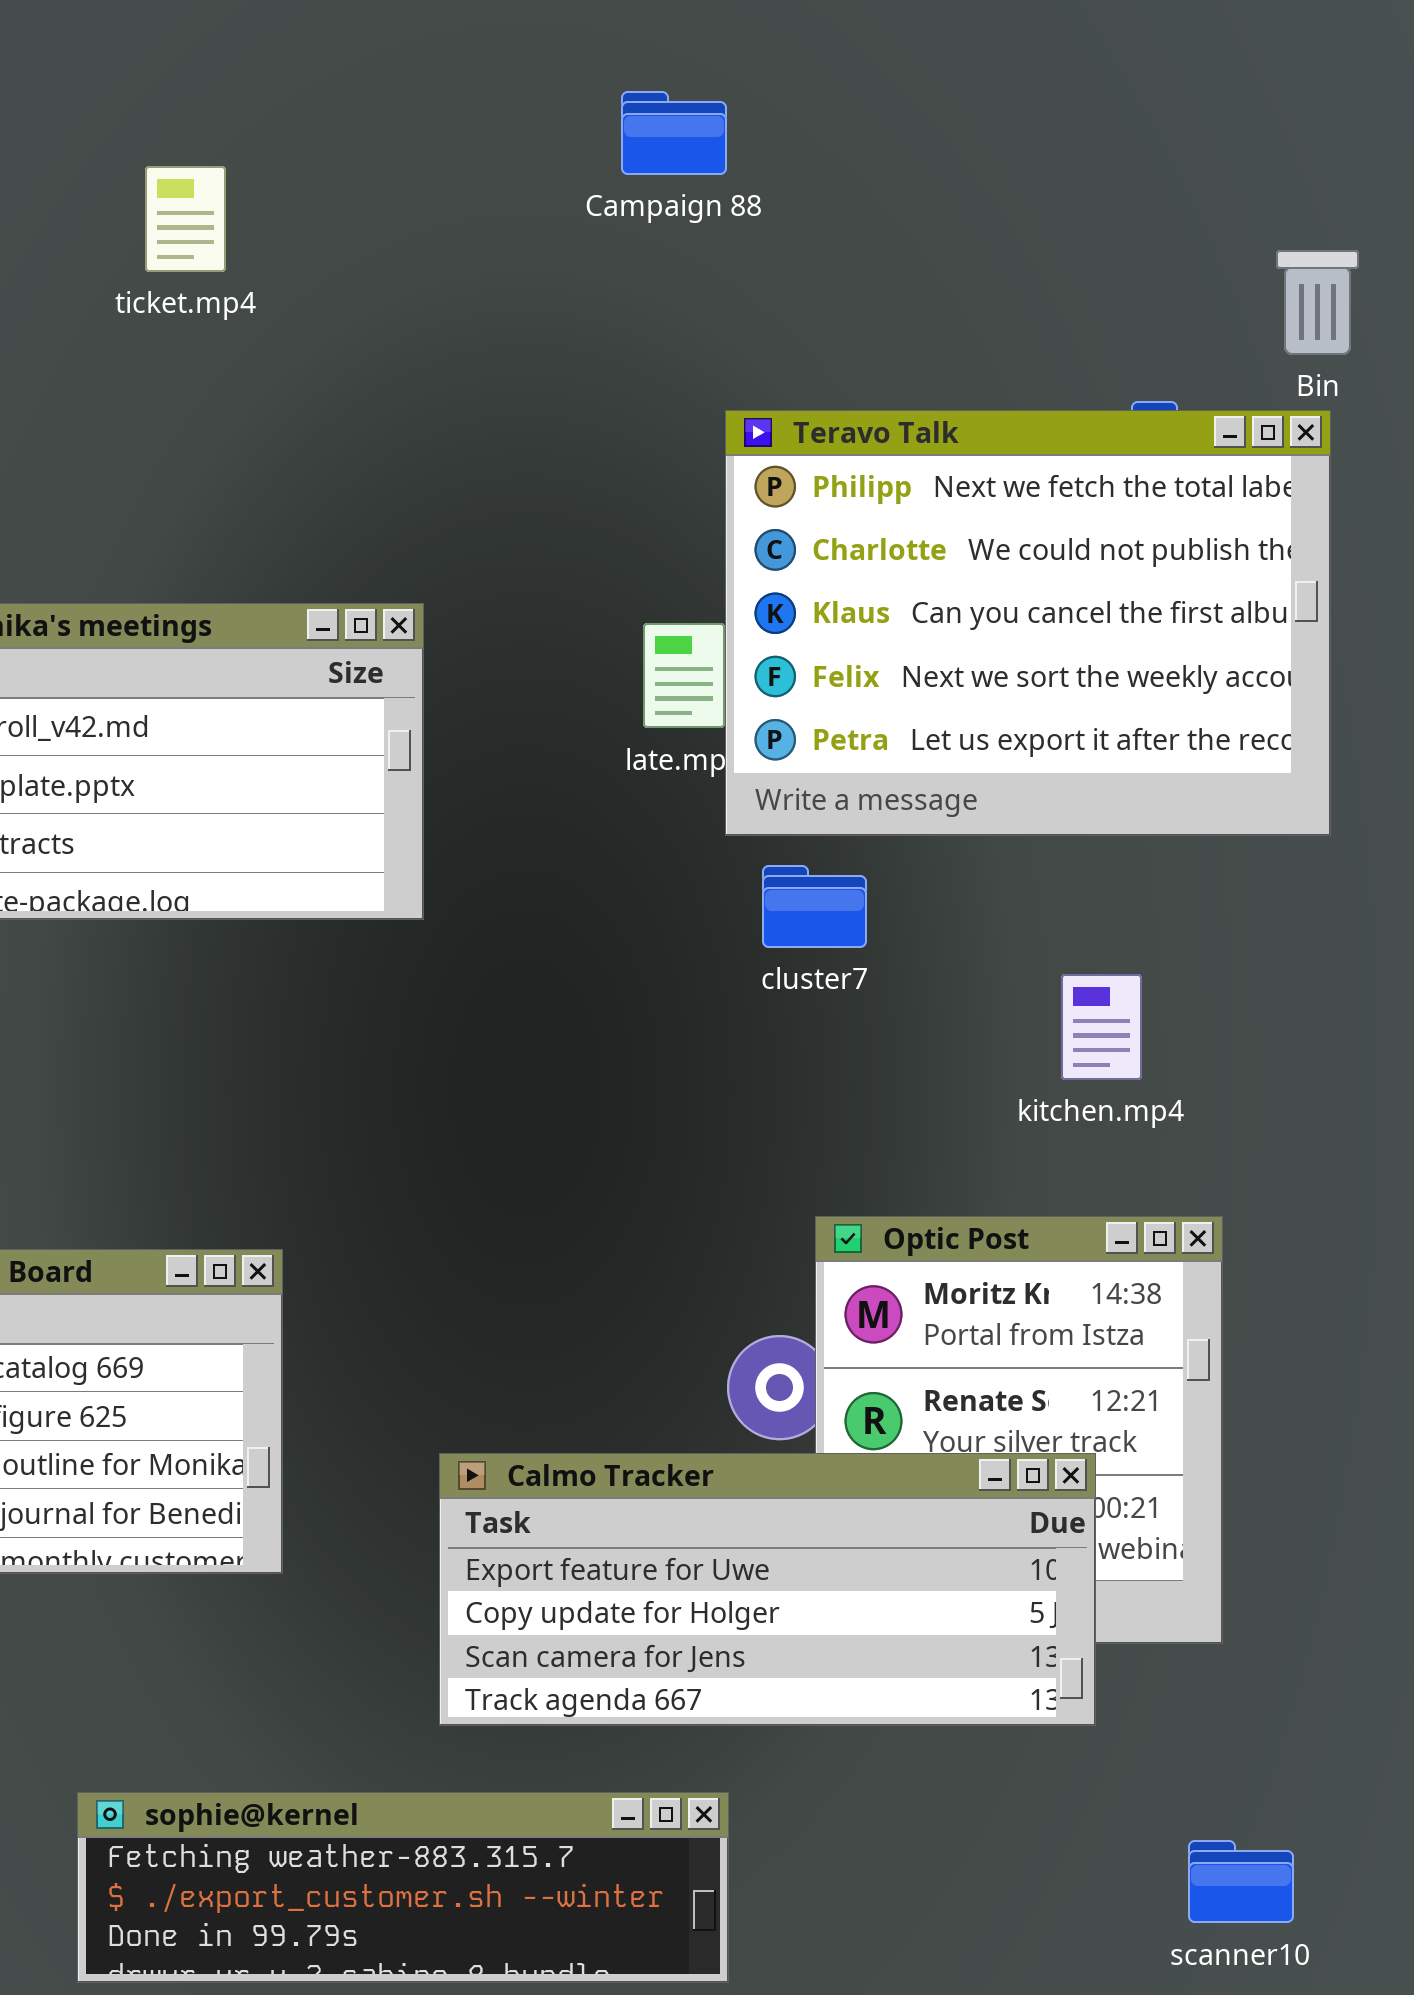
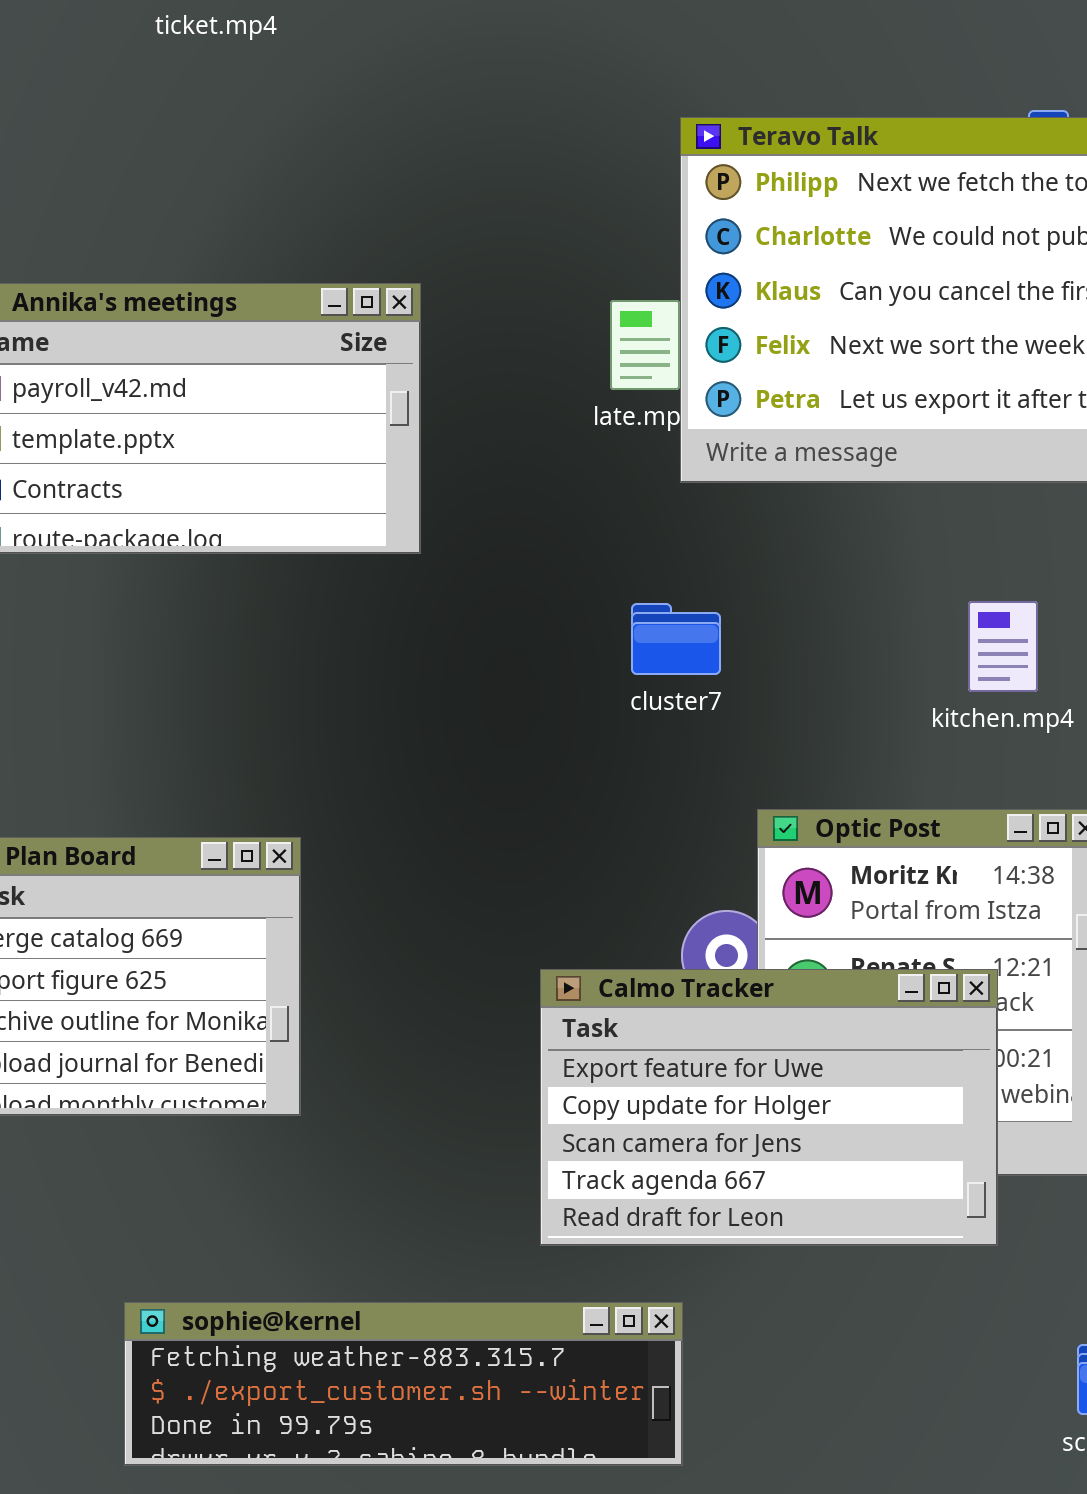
cluster7: [762,865,867,948] -> [631,603,721,675], moved
Calmo Tracker: [439,1453,1096,1726] -> [540,969,998,1246], resized

